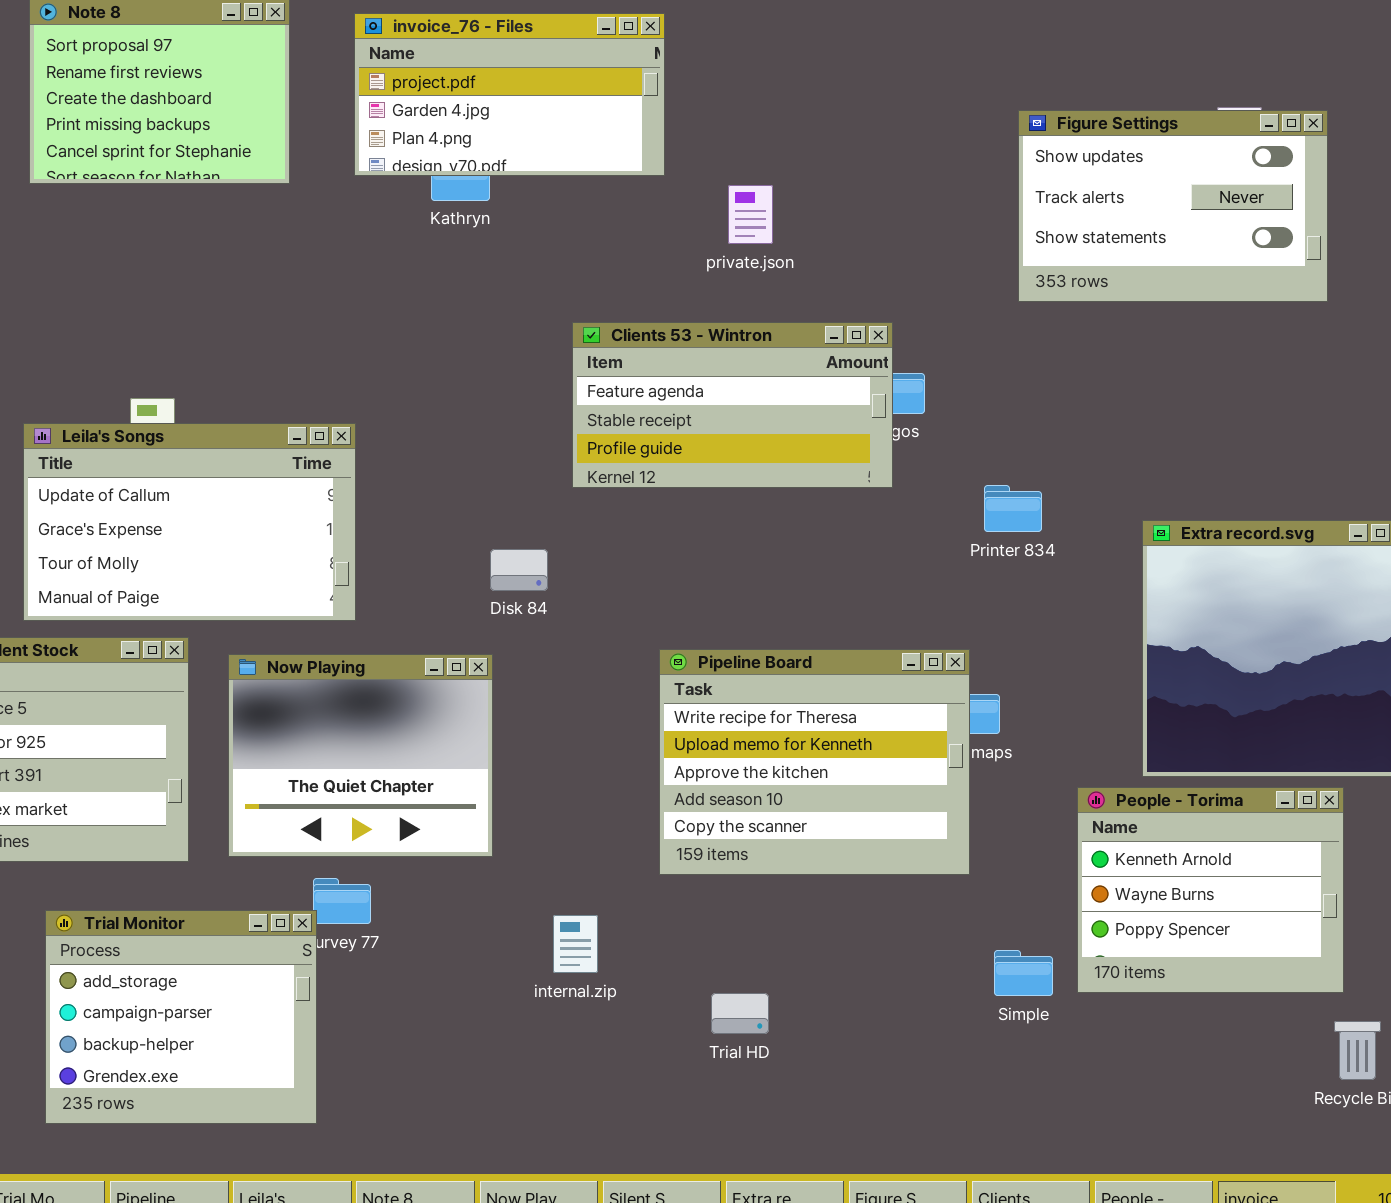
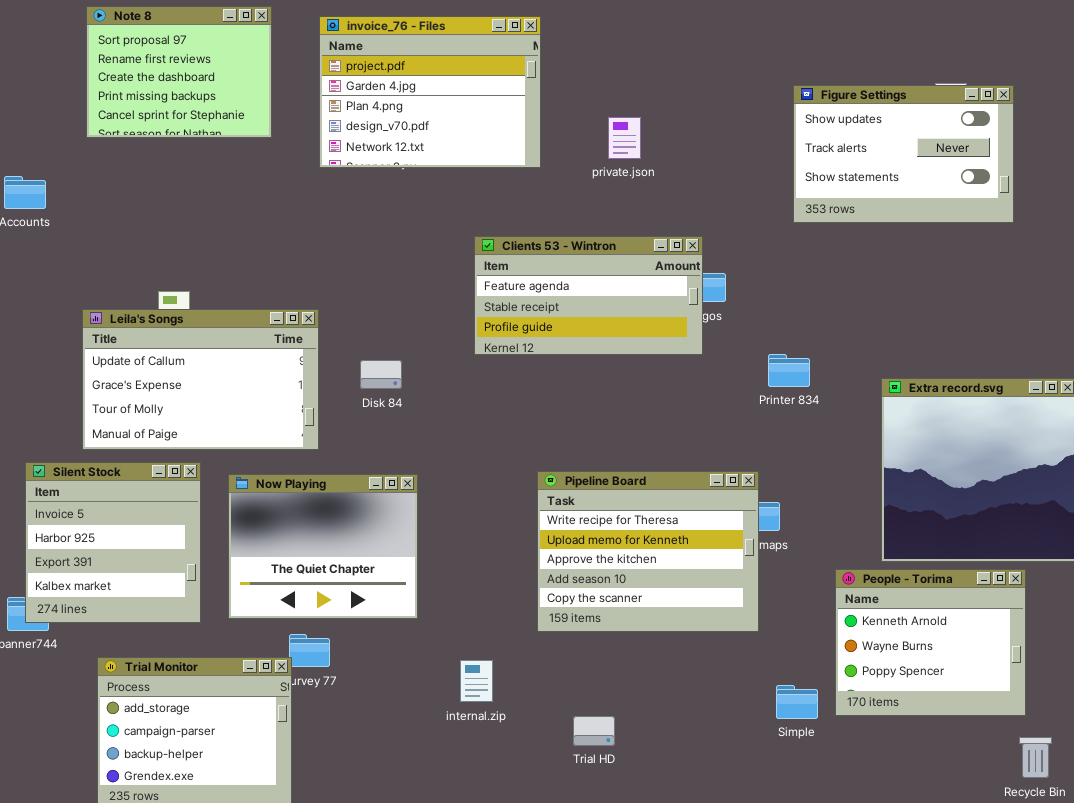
invoice_76 - Files: [354,13,665,176] -> [319,16,541,168], resized
private.json: [728,185,773,244] -> [608,117,641,159], moved
Disk 84: [490,549,548,591] -> [360,360,402,389], moved

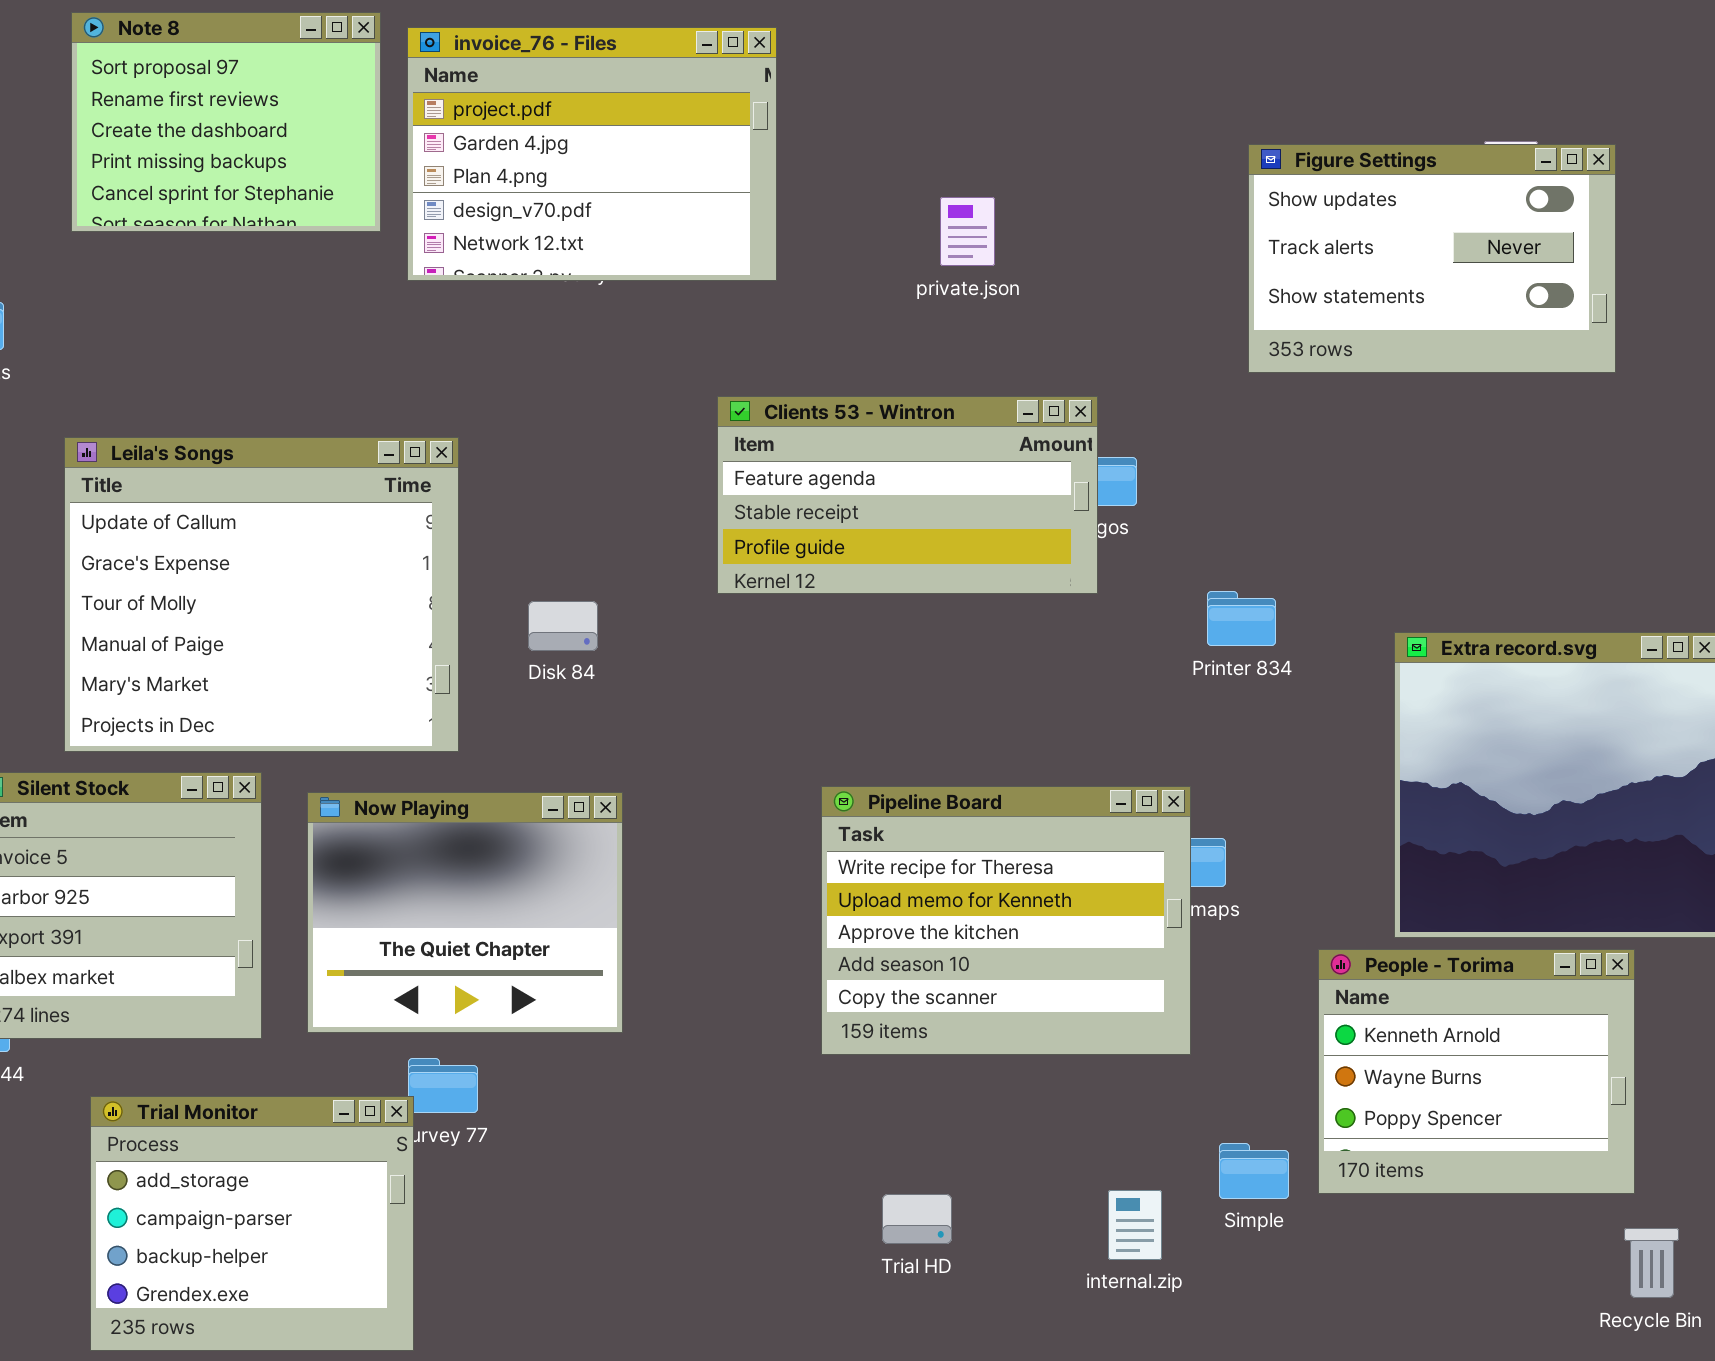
invoice_76 - Files: [319,16,541,168] -> [407,27,777,281], moved
Leila's Songs: [82,309,319,450] -> [64,437,459,752], resized
internal.zip: [460,660,493,702] -> [1108,1190,1162,1260], moved

